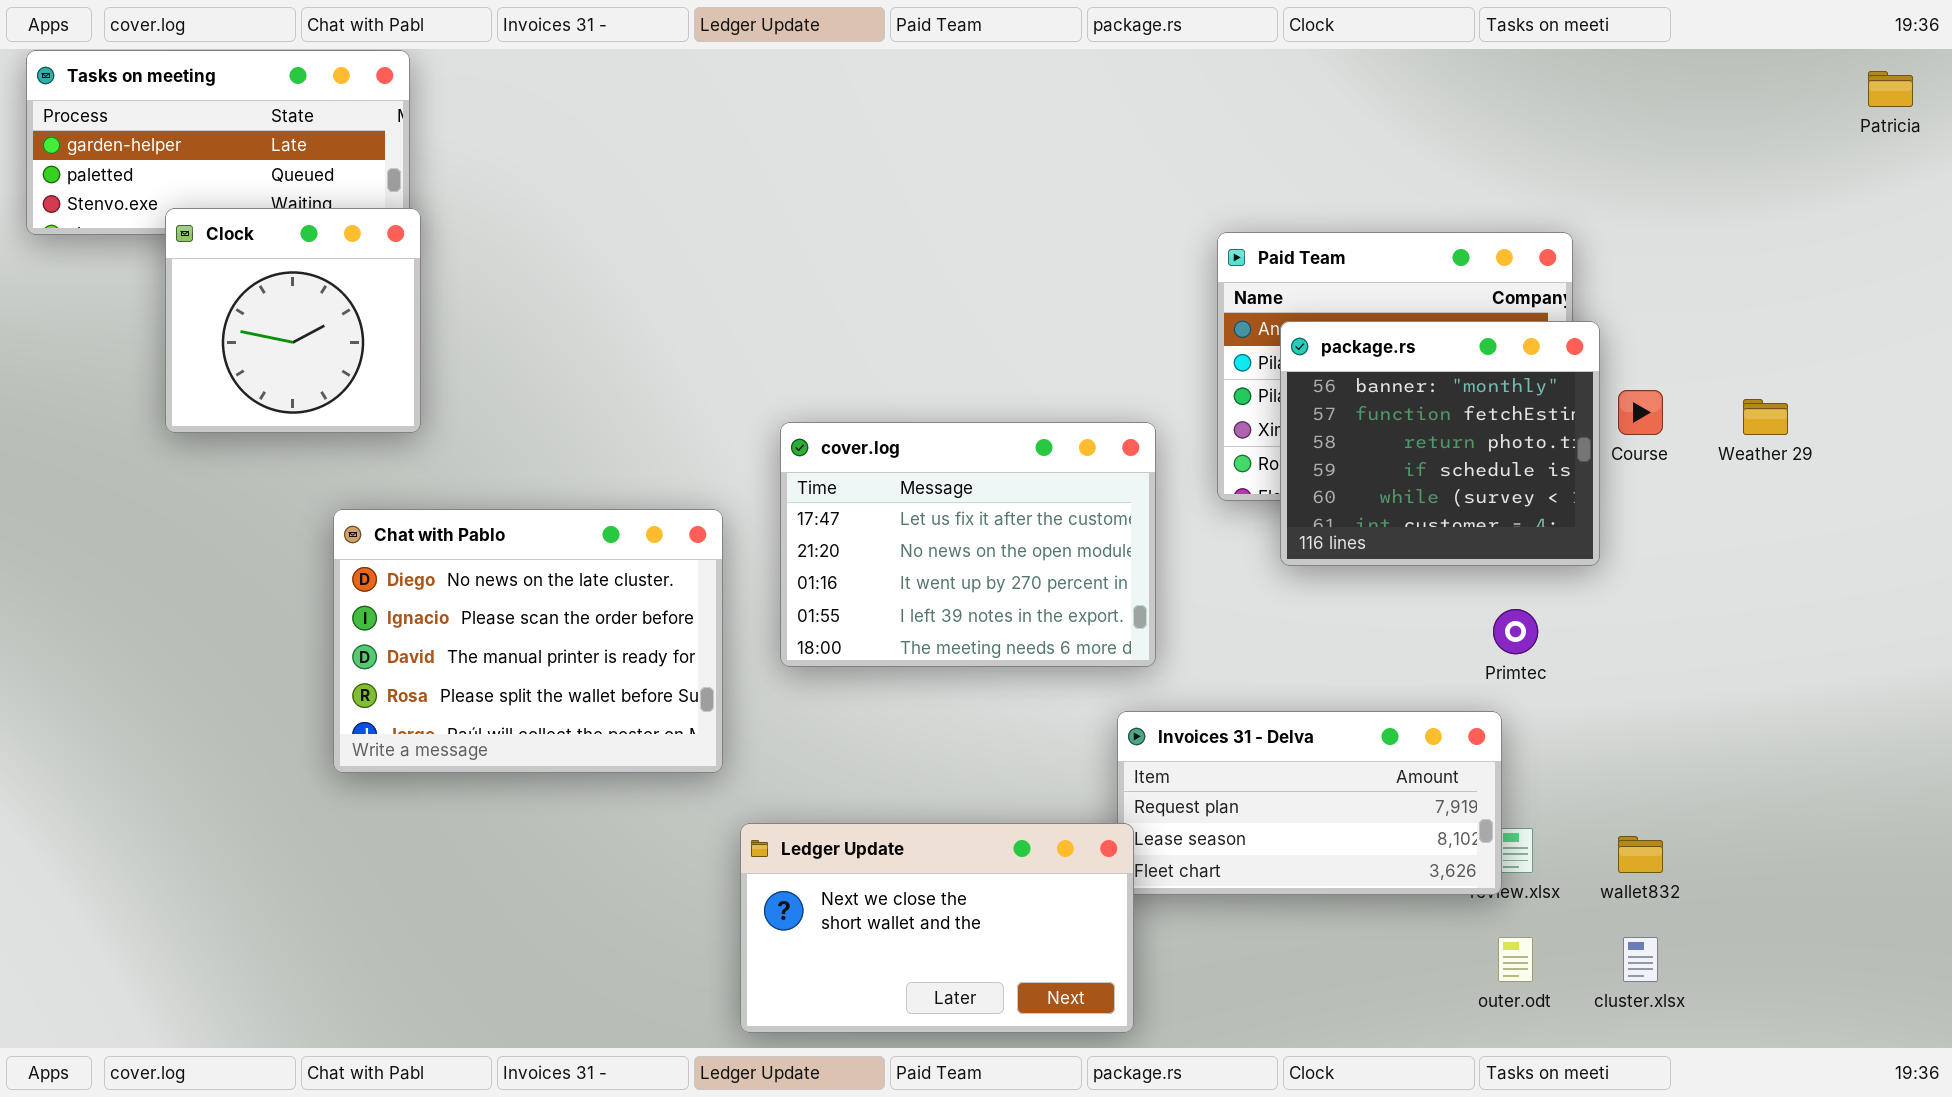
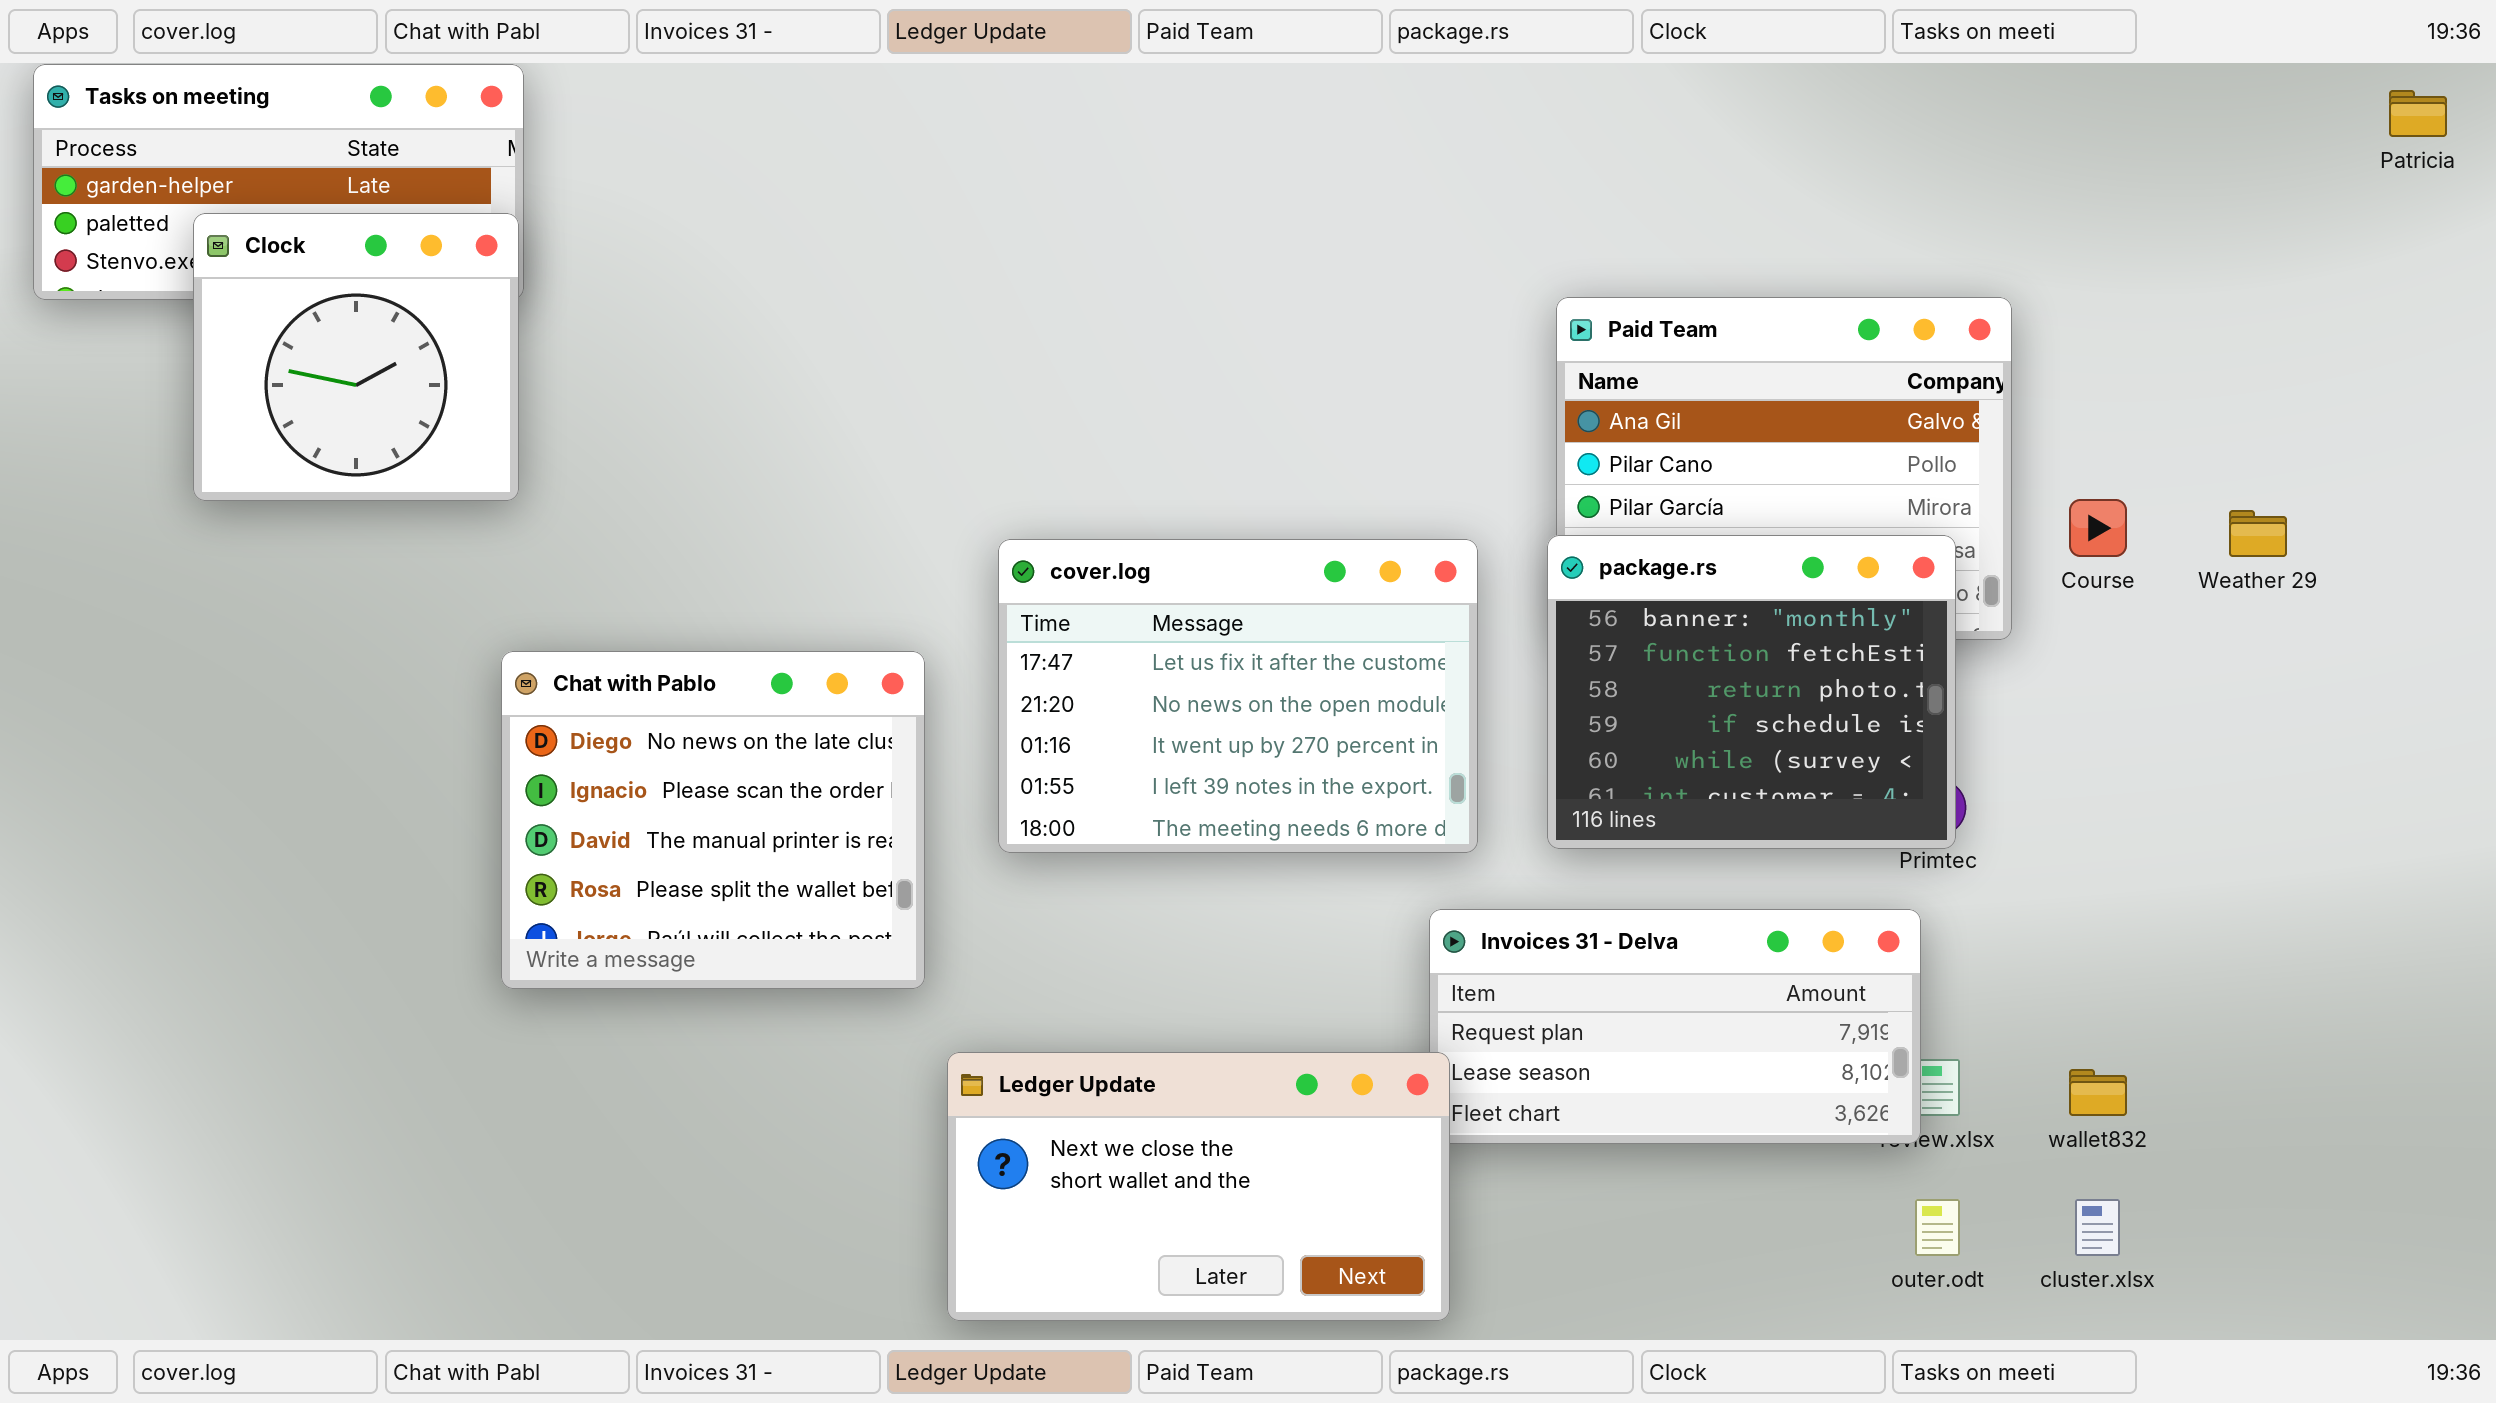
Clock: [165,208,421,433] -> [193,213,519,501], moved
package.rs: [1280,321,1600,566] -> [1547,535,1956,849], moved
Chat with Pablo: [333,509,723,773] -> [501,651,925,989], resized

